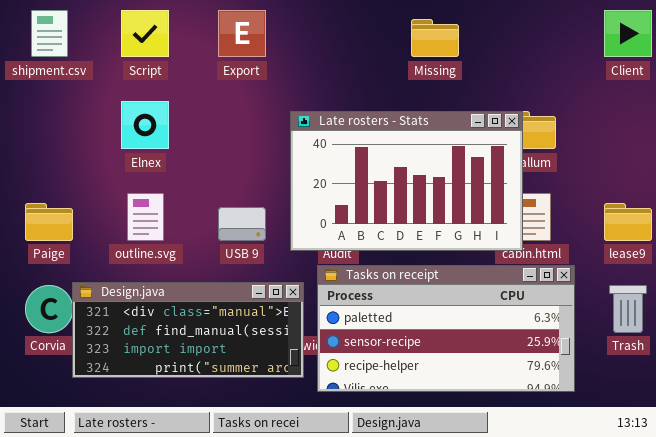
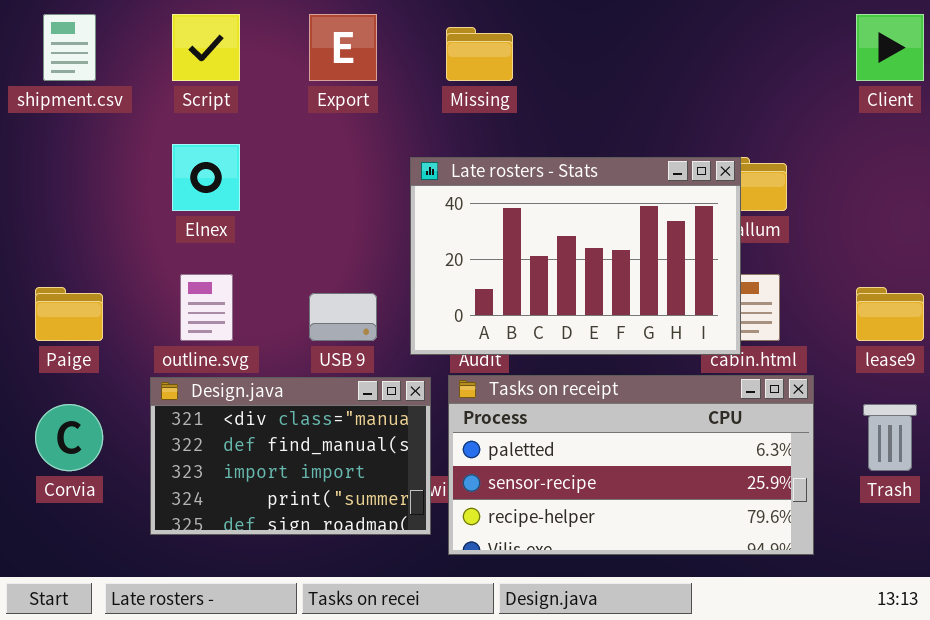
Missing: [411,19,459,57] -> [446,27,513,81], moved
Design.java: [72,282,304,378] -> [150,377,431,535], resized

